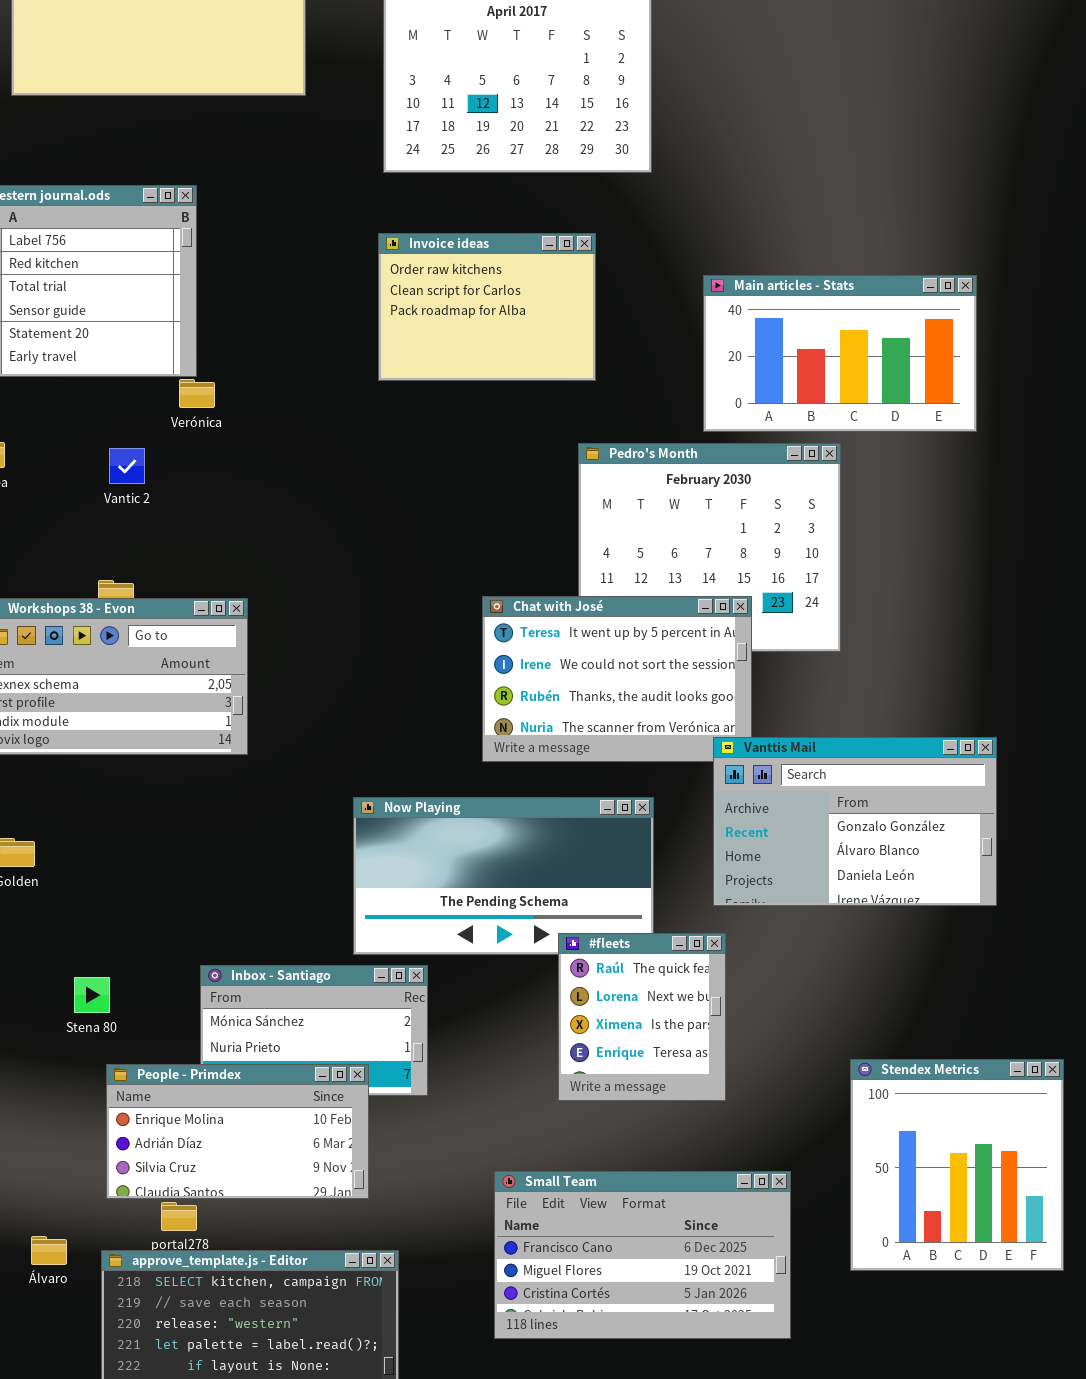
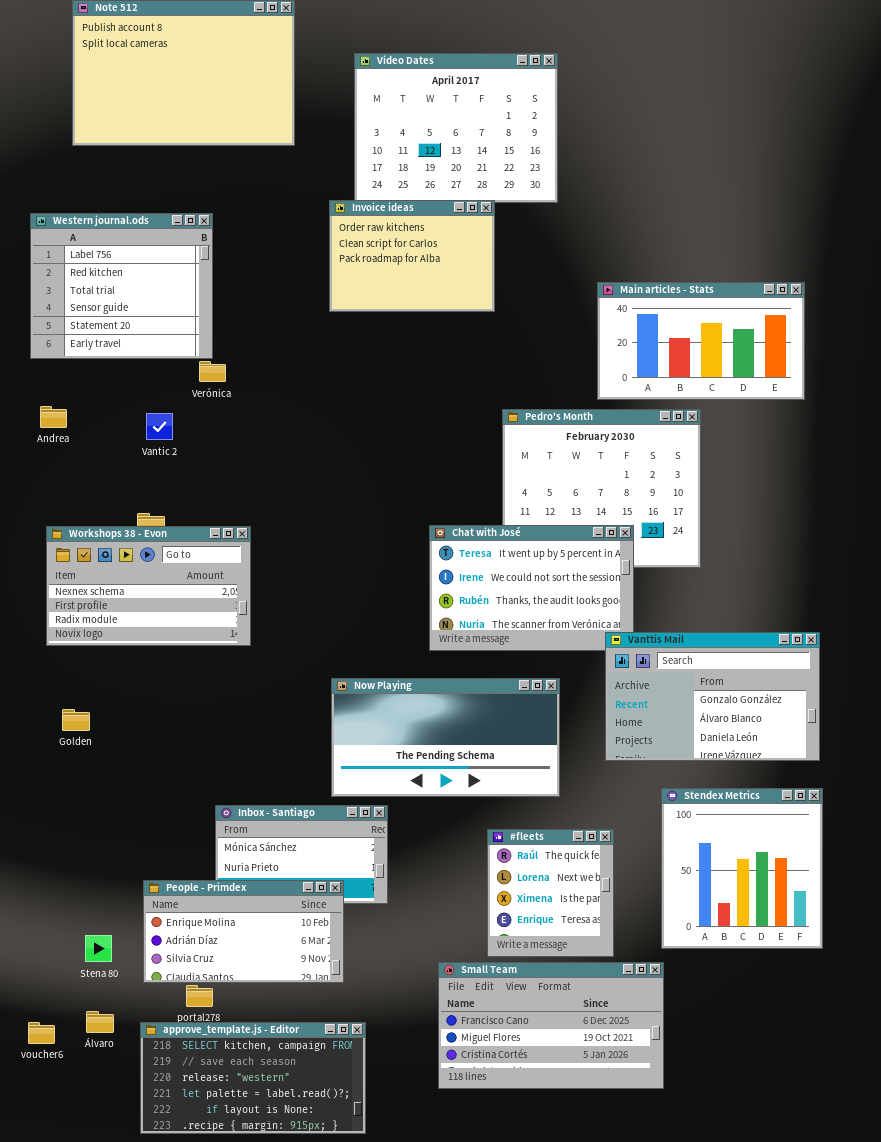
Invoice ideas: [378,233,596,381] -> [329,200,495,312], moved
#fleets: [558,933,726,1101] -> [487,829,614,957], moved
Stena 80: [74,977,110,1013] -> [85,935,112,962], moved
Stendex Metrics: [850,1059,1064,1271] -> [661,788,823,949], moved

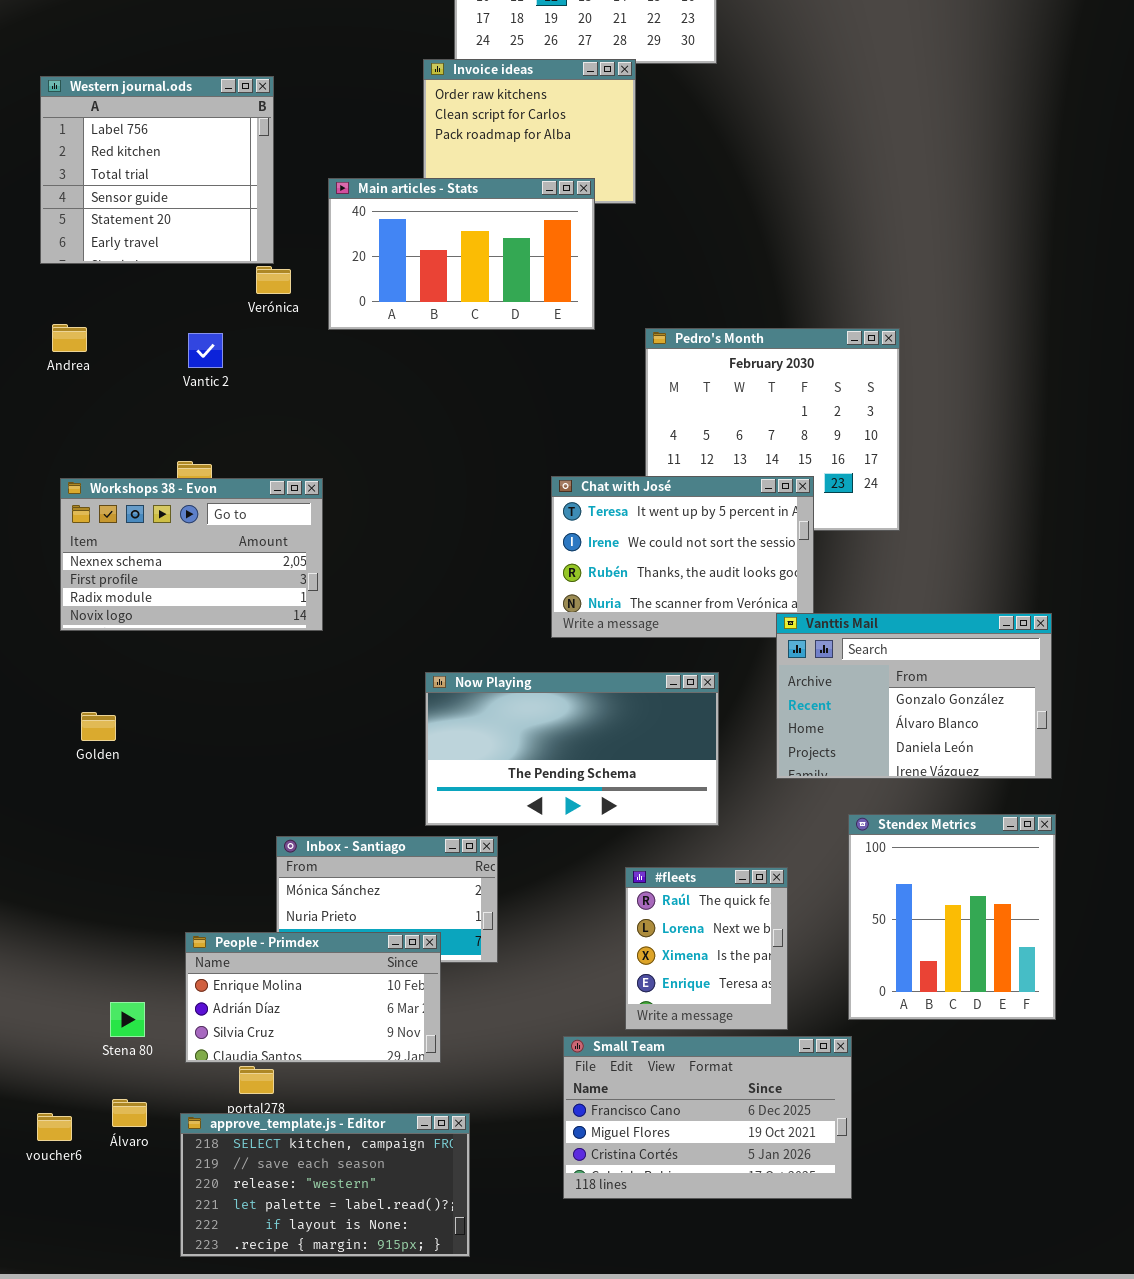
Main articles - Stats: [597,282,805,400] -> [328,178,595,330], moved

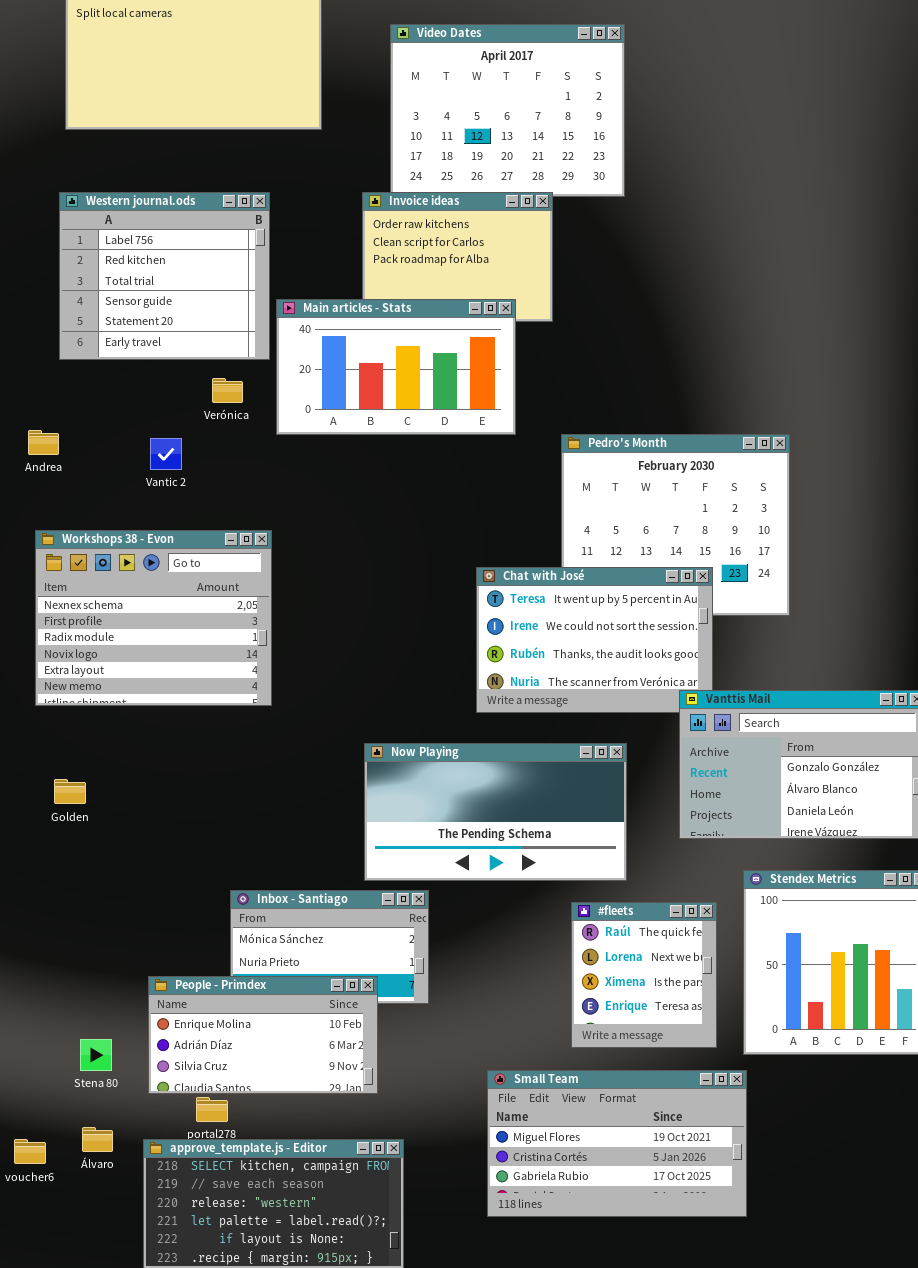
Western journal.ods: [40,76,274,264] -> [59,192,270,360], moved
Workshops 38 - Evon: [60,478,323,631] -> [35,530,272,706], resized
#fleets: [625,867,788,1030] -> [571,902,717,1048], moved
Small Team: [563,1036,852,1199] -> [487,1070,747,1217], scrolled down 1 row

